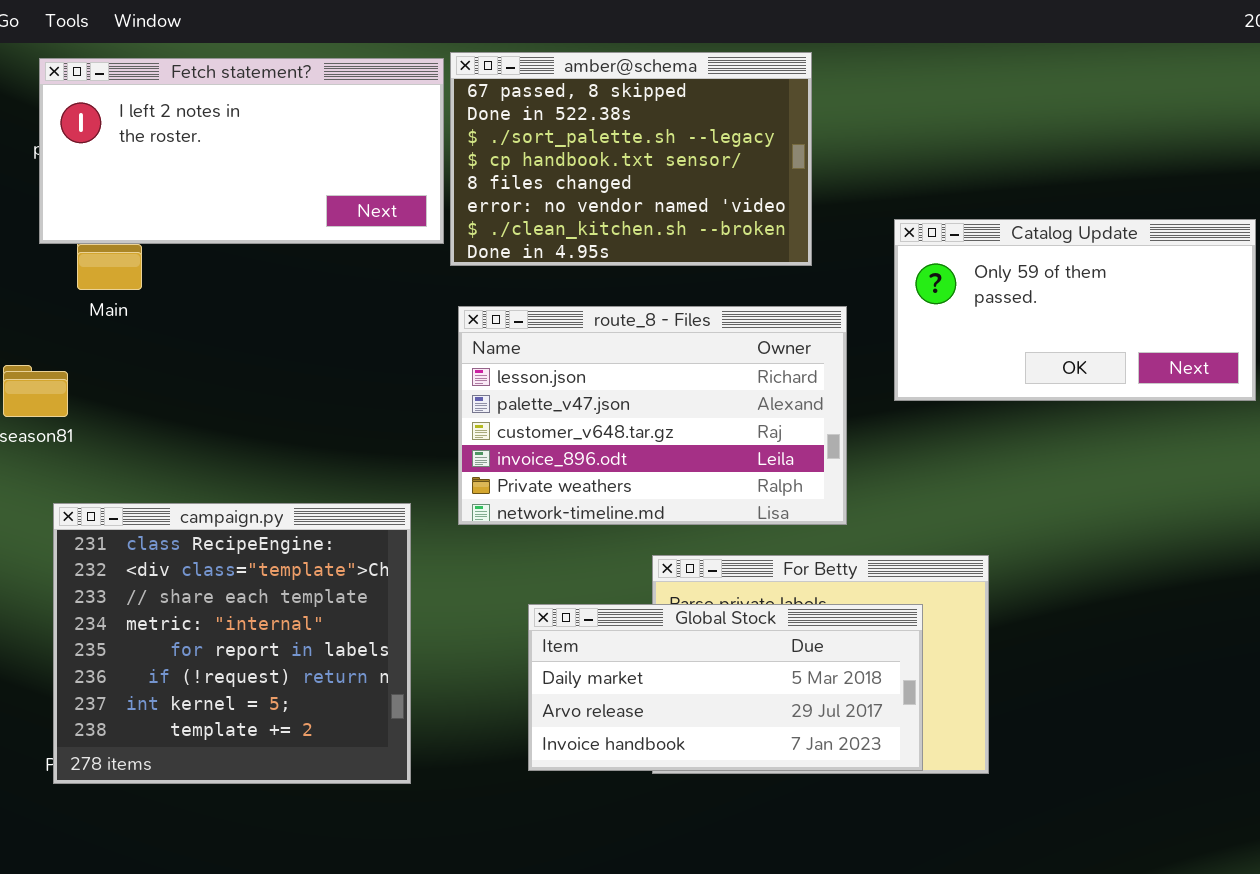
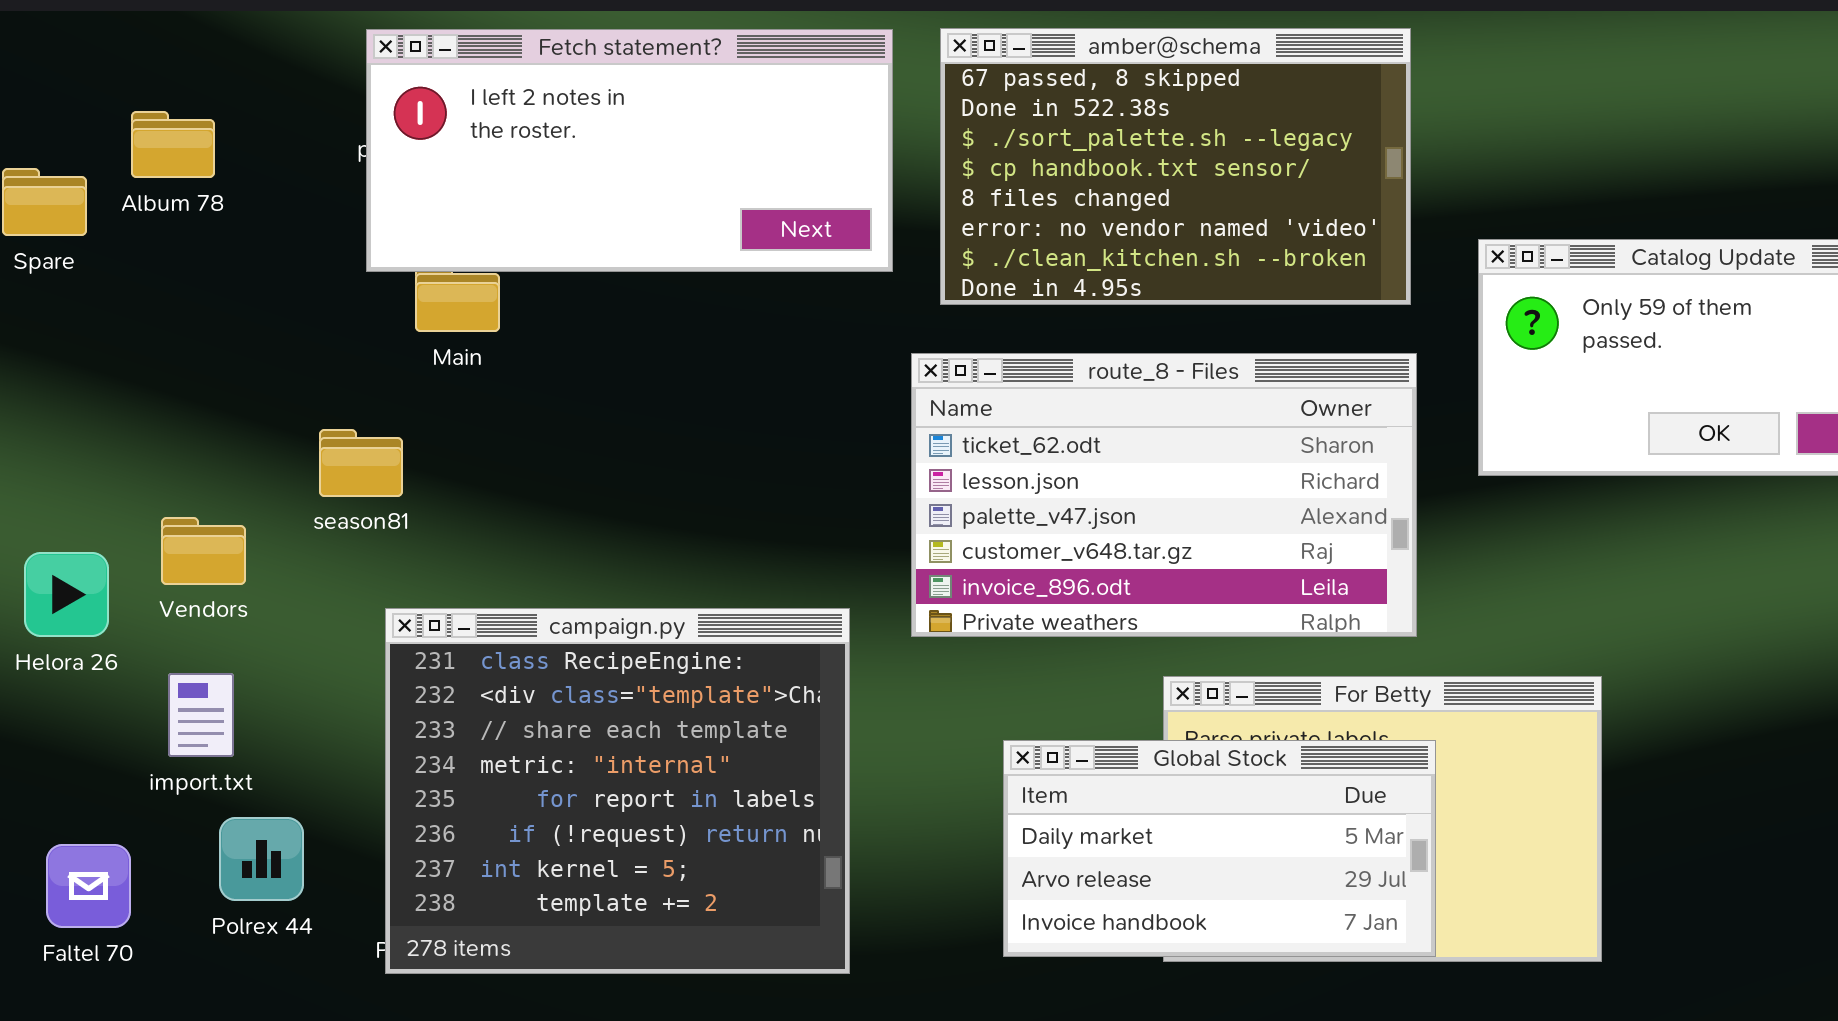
amber@schema: [450,52,812,266] -> [940,28,1411,305], moved
route_8 - Files: [458,306,847,525] -> [911,353,1417,637], scrolled up 1 row
Global Stock: [528,604,923,771] -> [1003,740,1436,957], resized

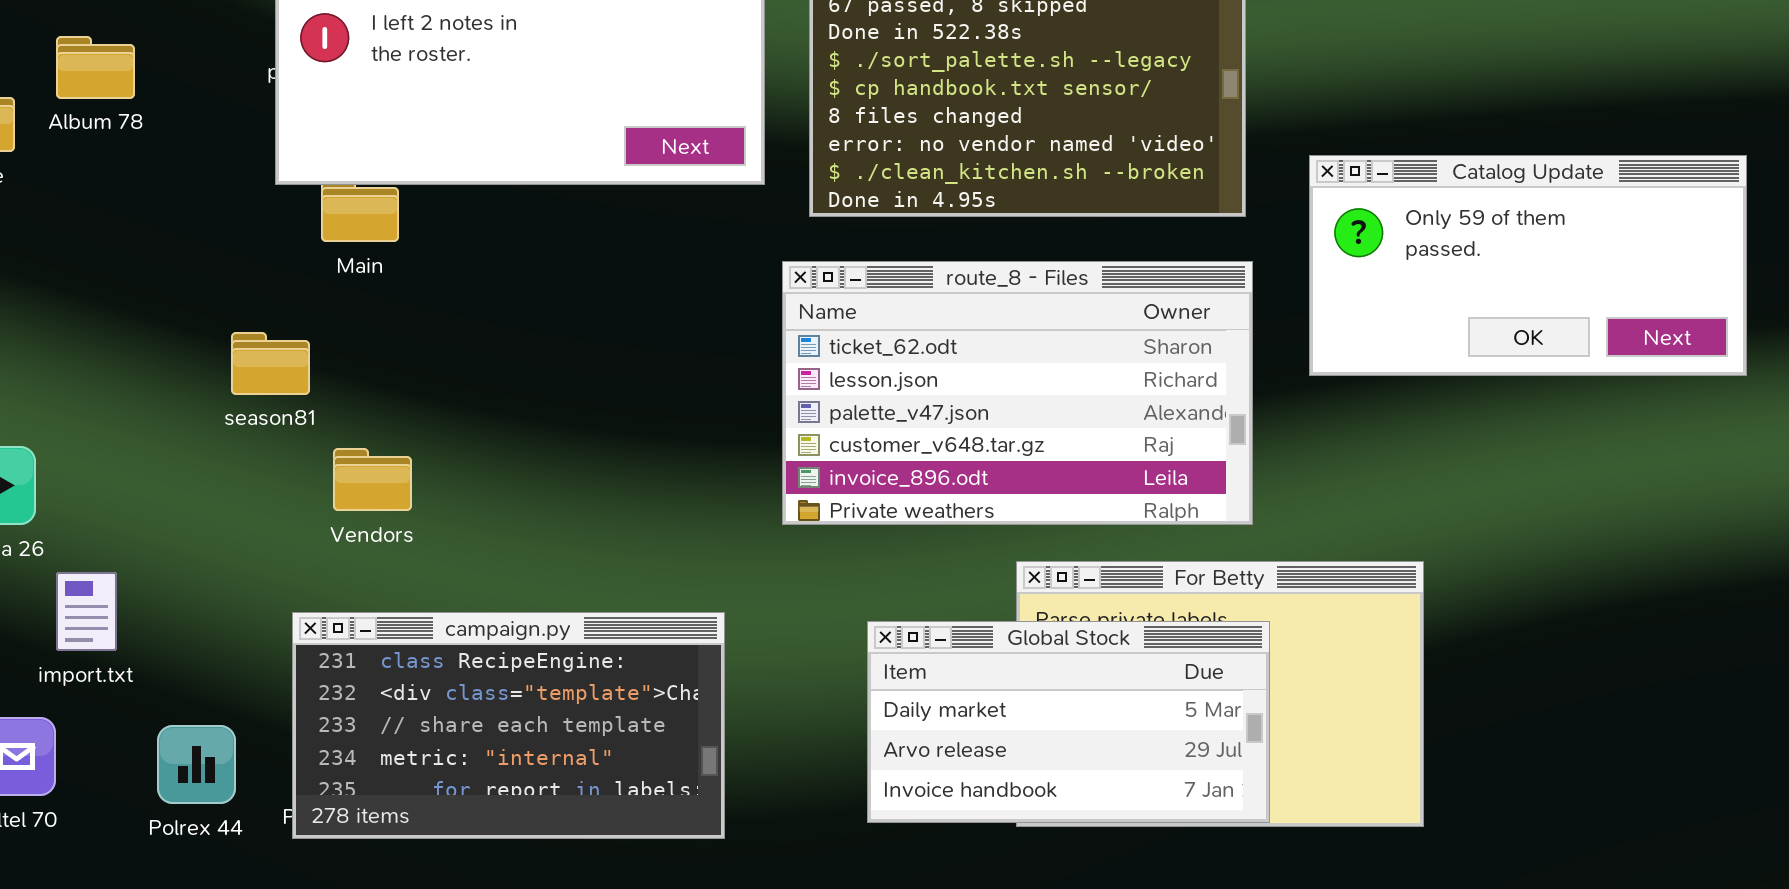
Vendors: [161,517,246,585] -> [333,448,412,511], moved
campaign.py: [385,608,850,974] -> [292,612,725,839], resized
import.txt: [168,673,234,757] -> [56,572,117,651], moved
Polrex 44: [219,817,304,901] -> [157,725,236,804], moved

